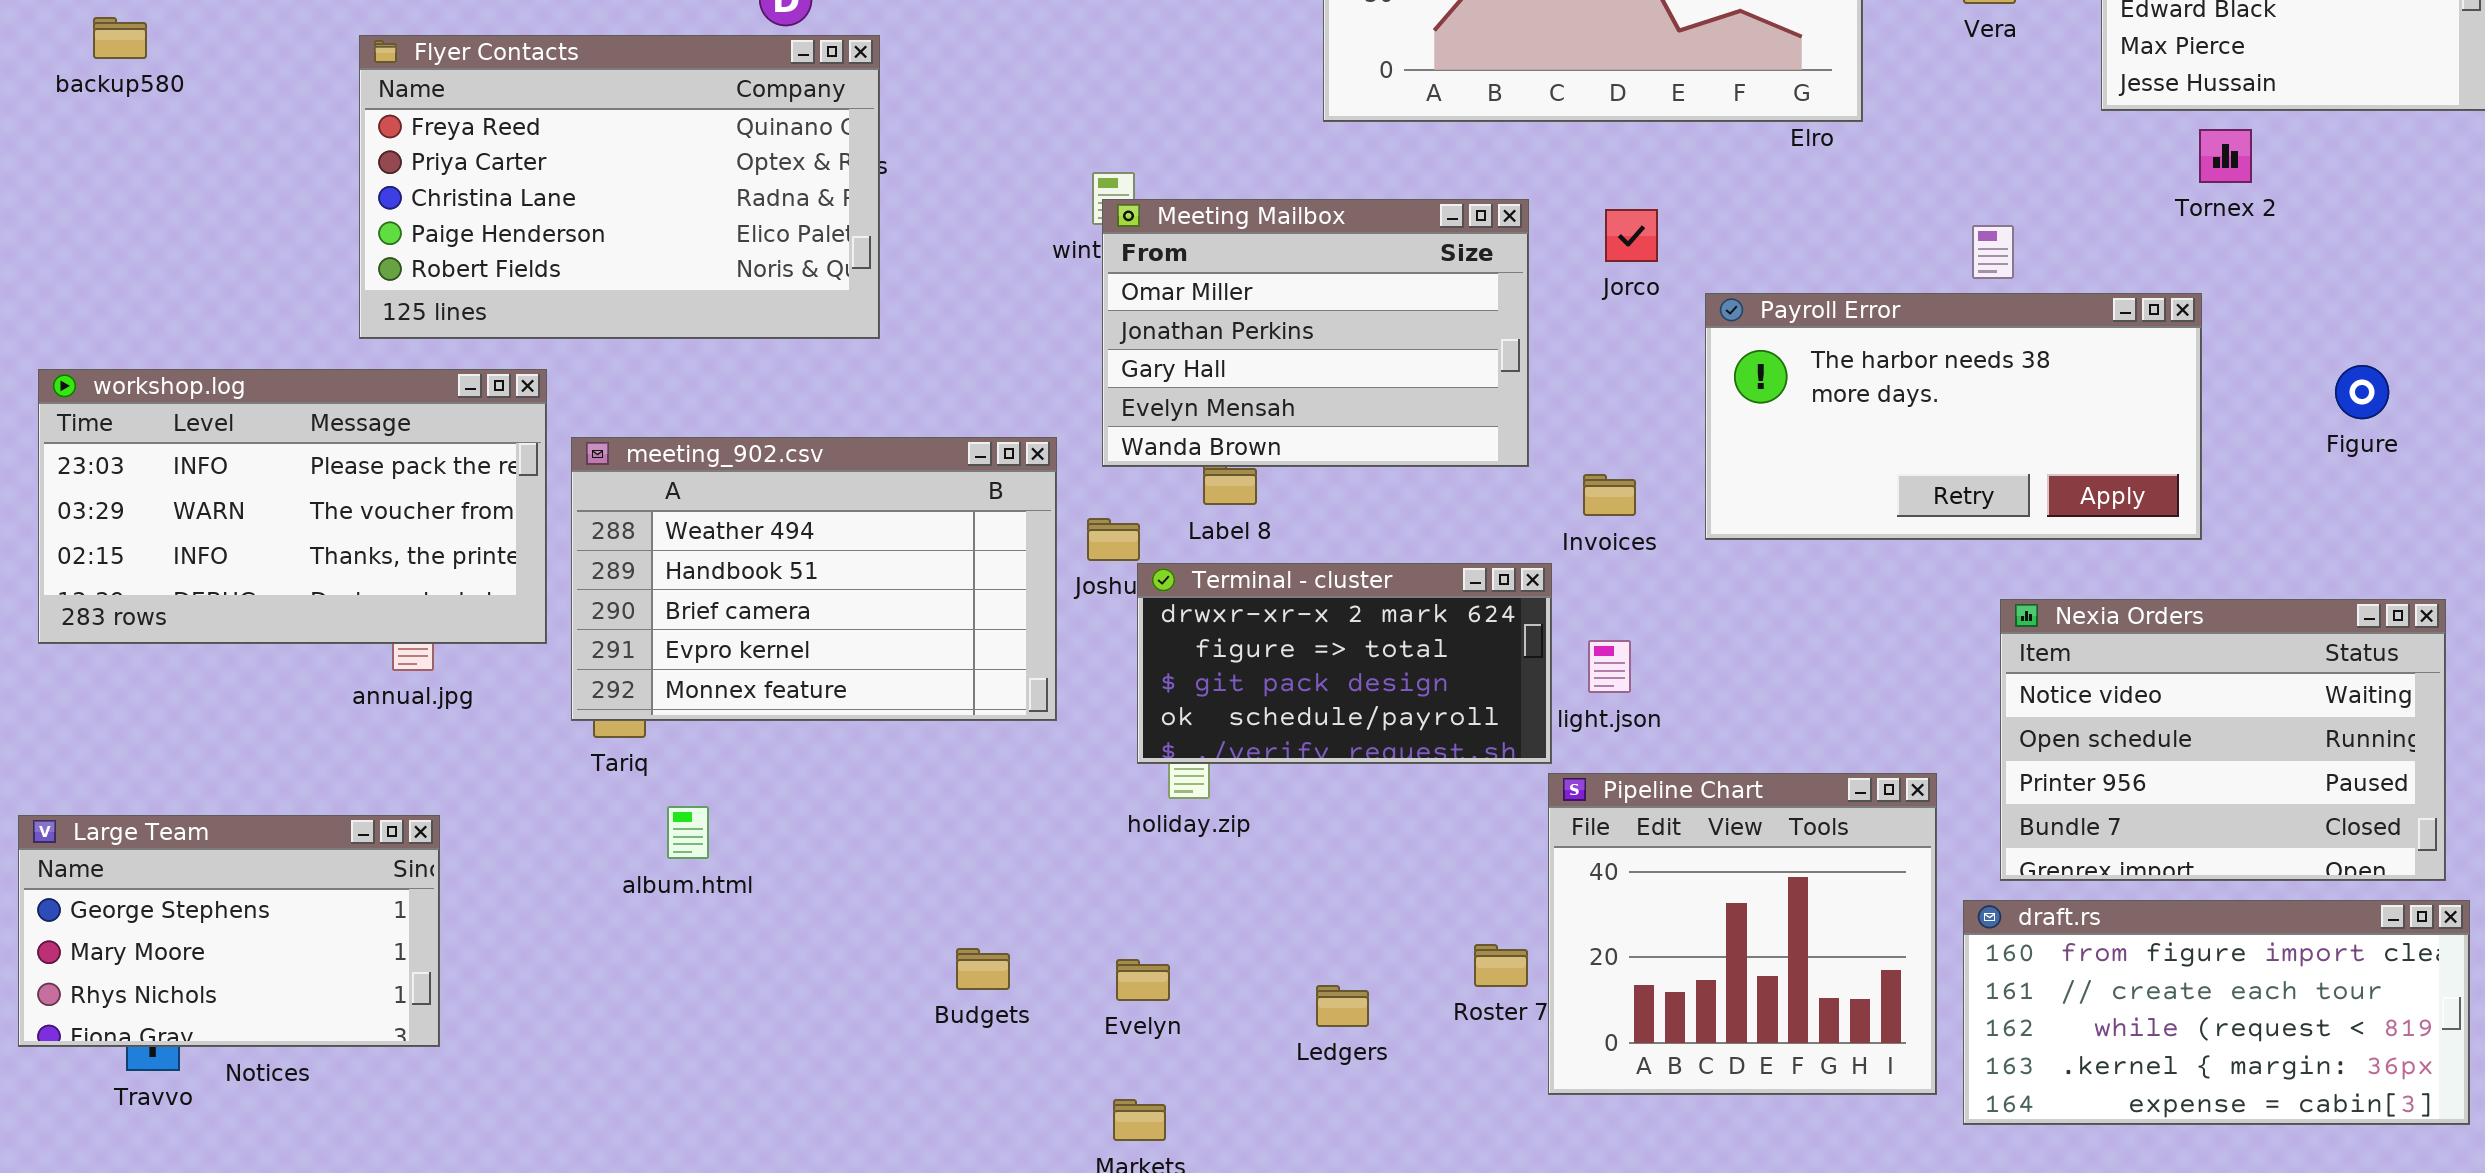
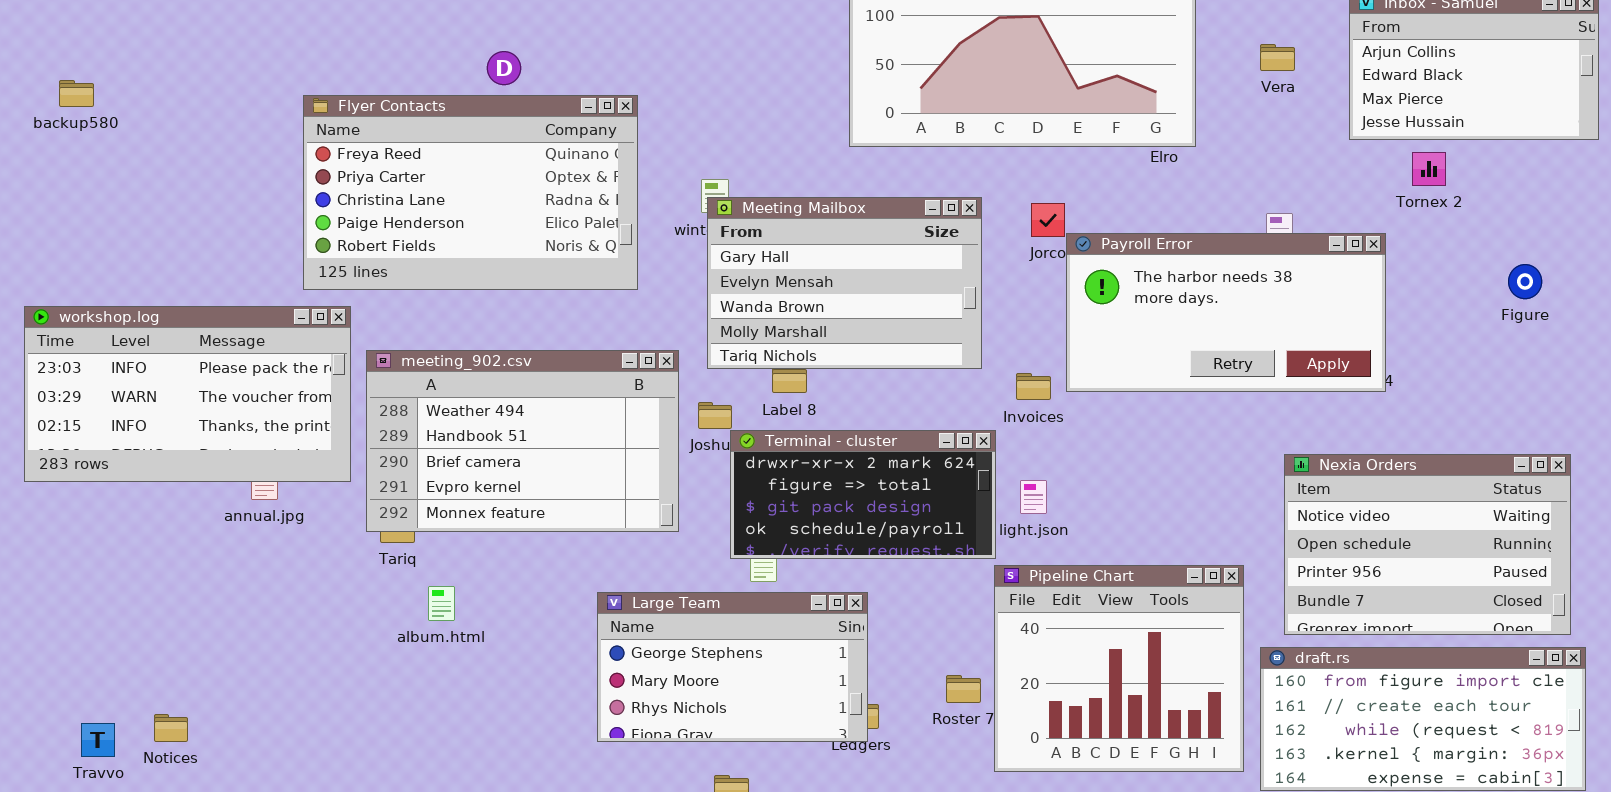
Flyer Contacts: [359,35,880,339] -> [303,95,638,290], moved
Meeting Mailbox: [1102,199,1529,467] -> [707,197,982,369], scrolled down 2 rows
Payroll Error: [1705,293,2202,540] -> [1066,233,1386,392], moved
Figure: [2335,365,2389,419] -> [1508,264,1542,299], moved
Large Team: [18,815,440,1047] -> [597,592,868,742], moved

